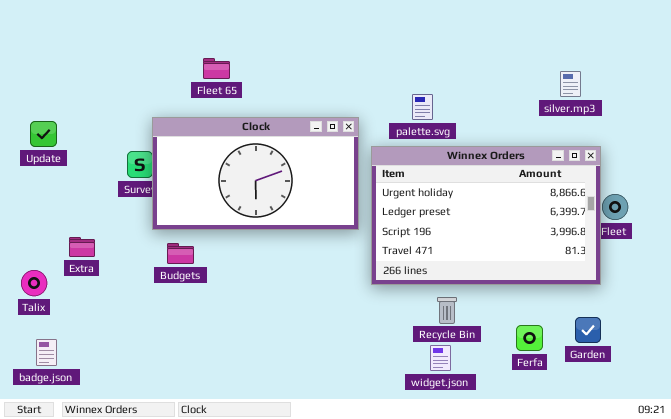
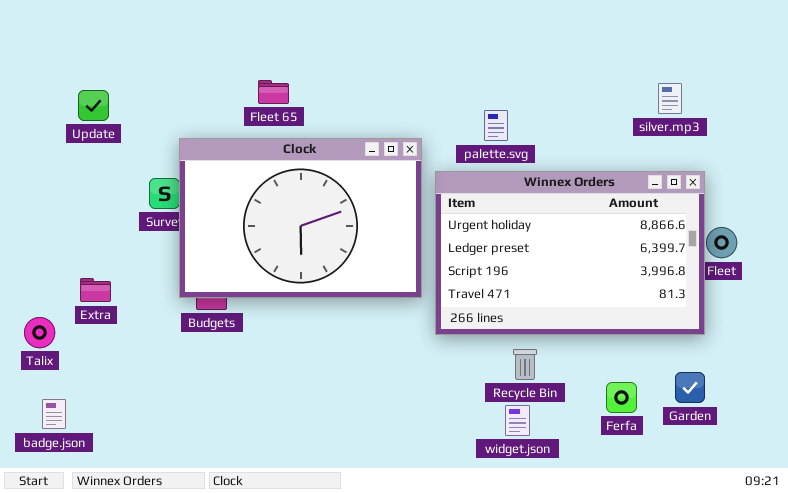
Fleet 65: [203,58,230,79] -> [258,80,289,104], moved
Clock: [152,117,359,230] -> [179,138,422,298], resized
Update: [30,121,57,147] -> [78,90,109,121], moved

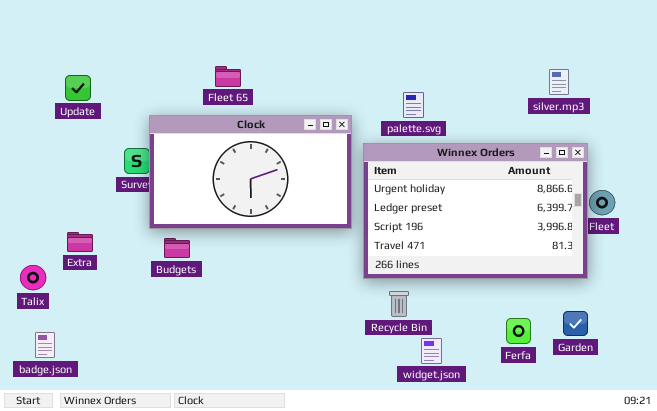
Clock: [179,138,422,298] -> [149,115,352,229], resized
Recycle Bin: [513,349,537,380] -> [389,291,409,317], moved

